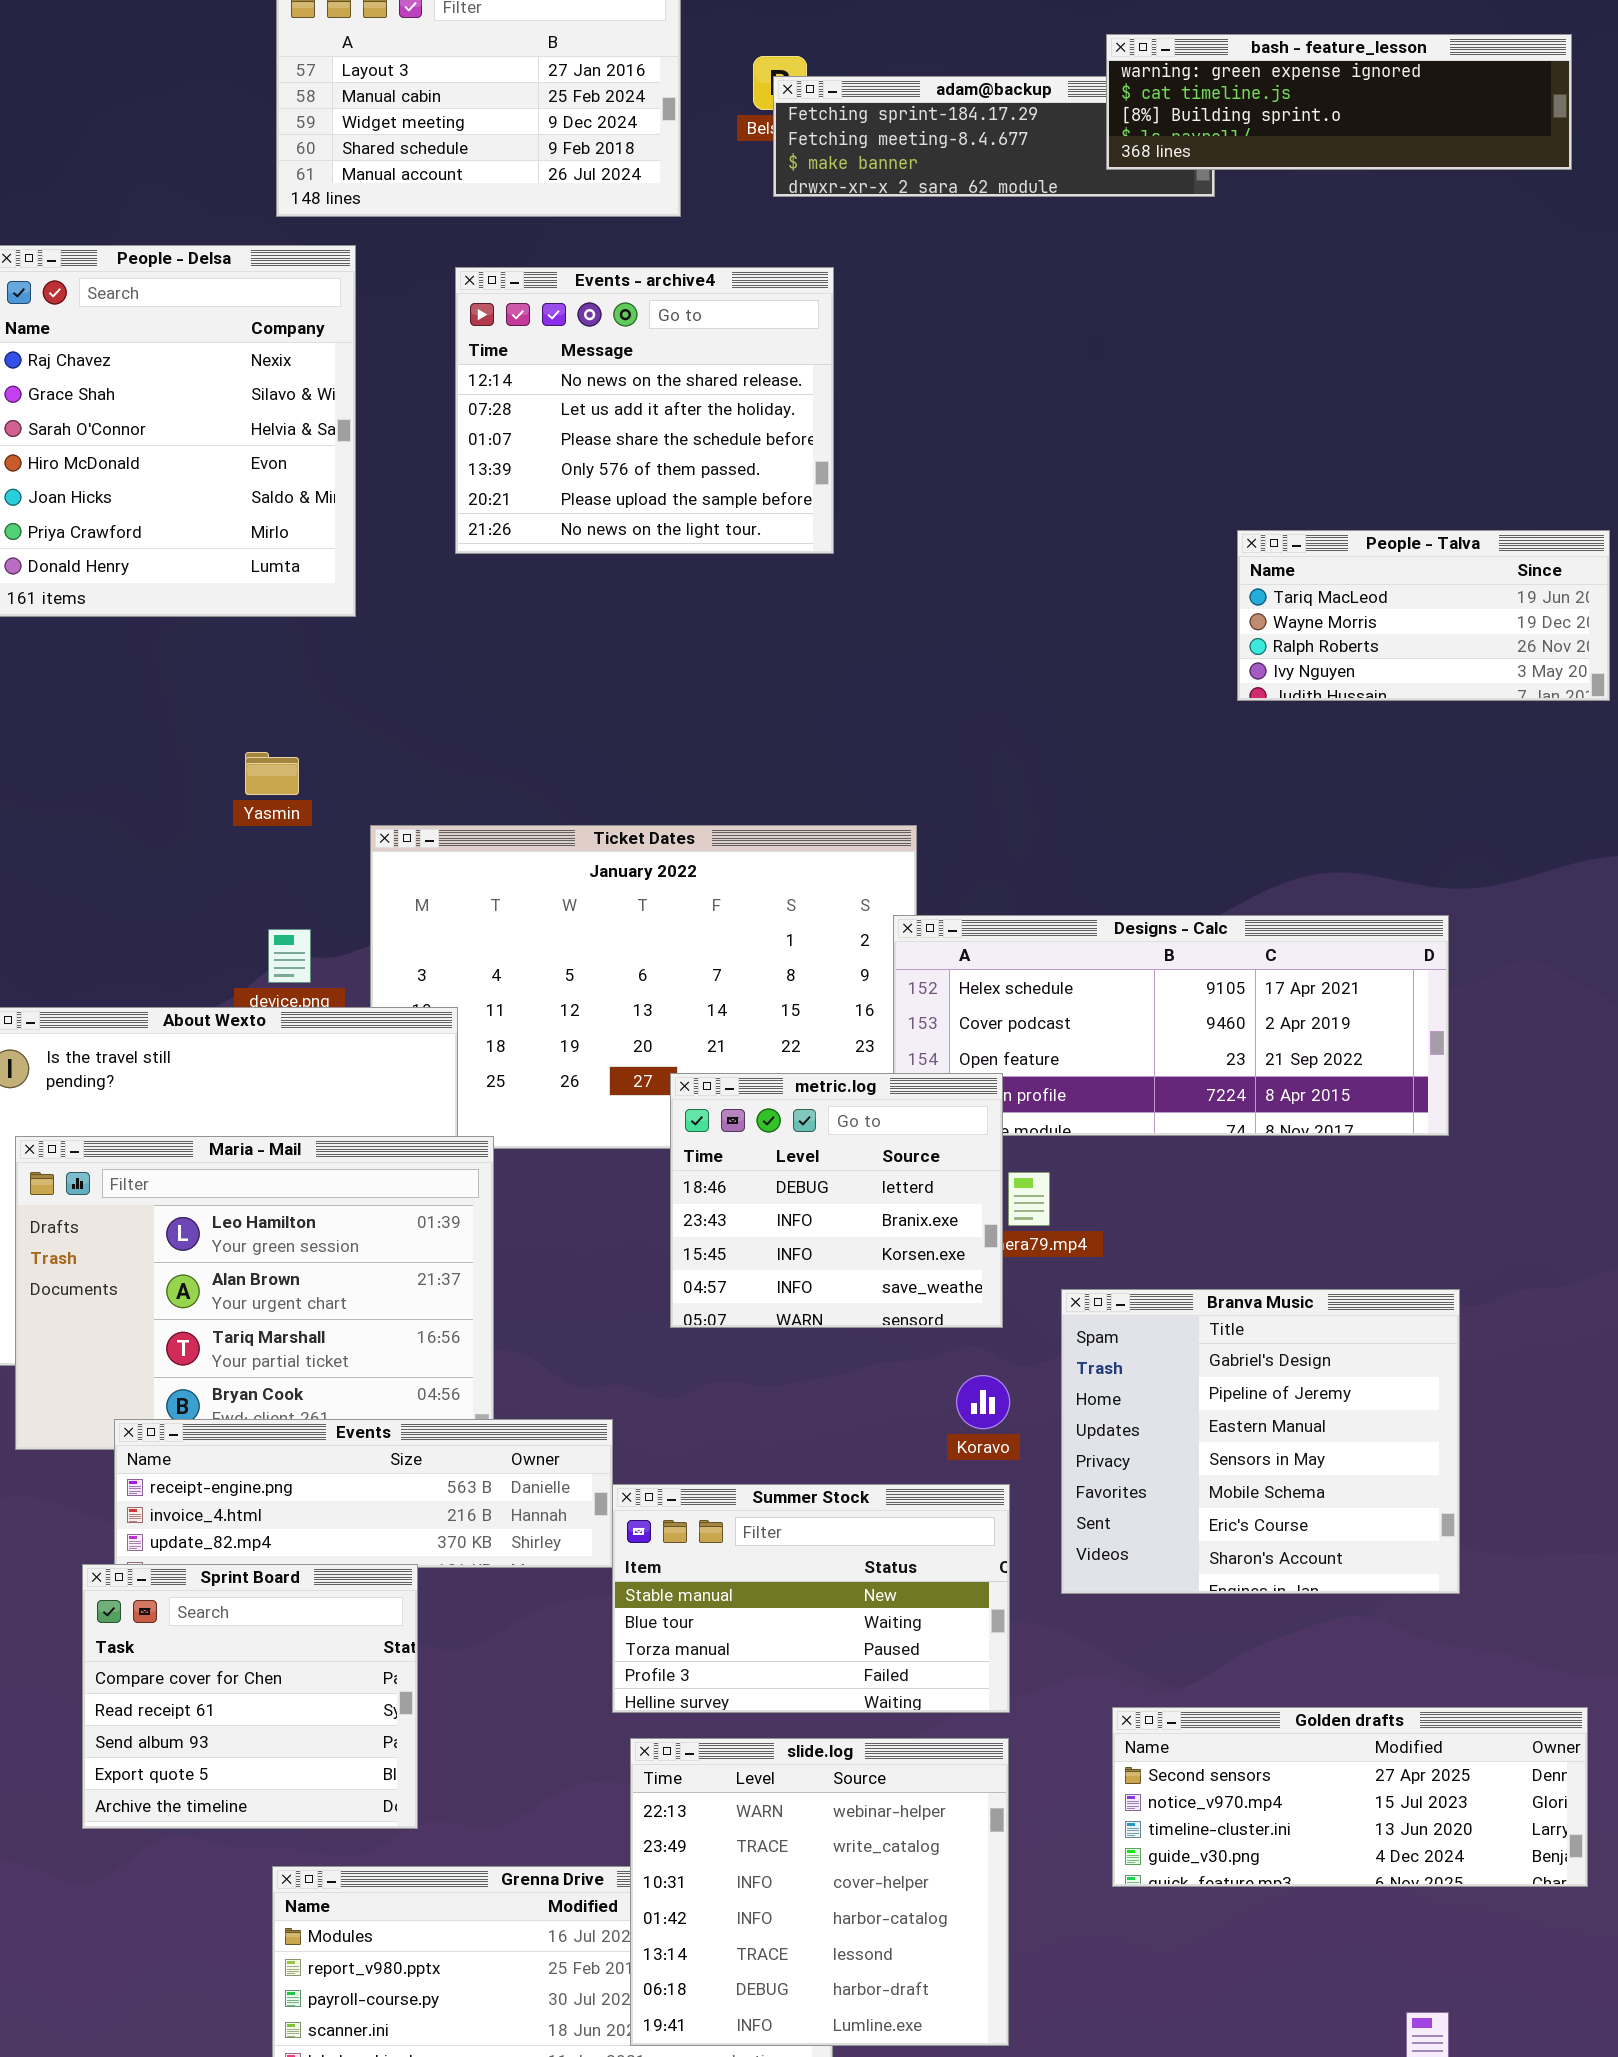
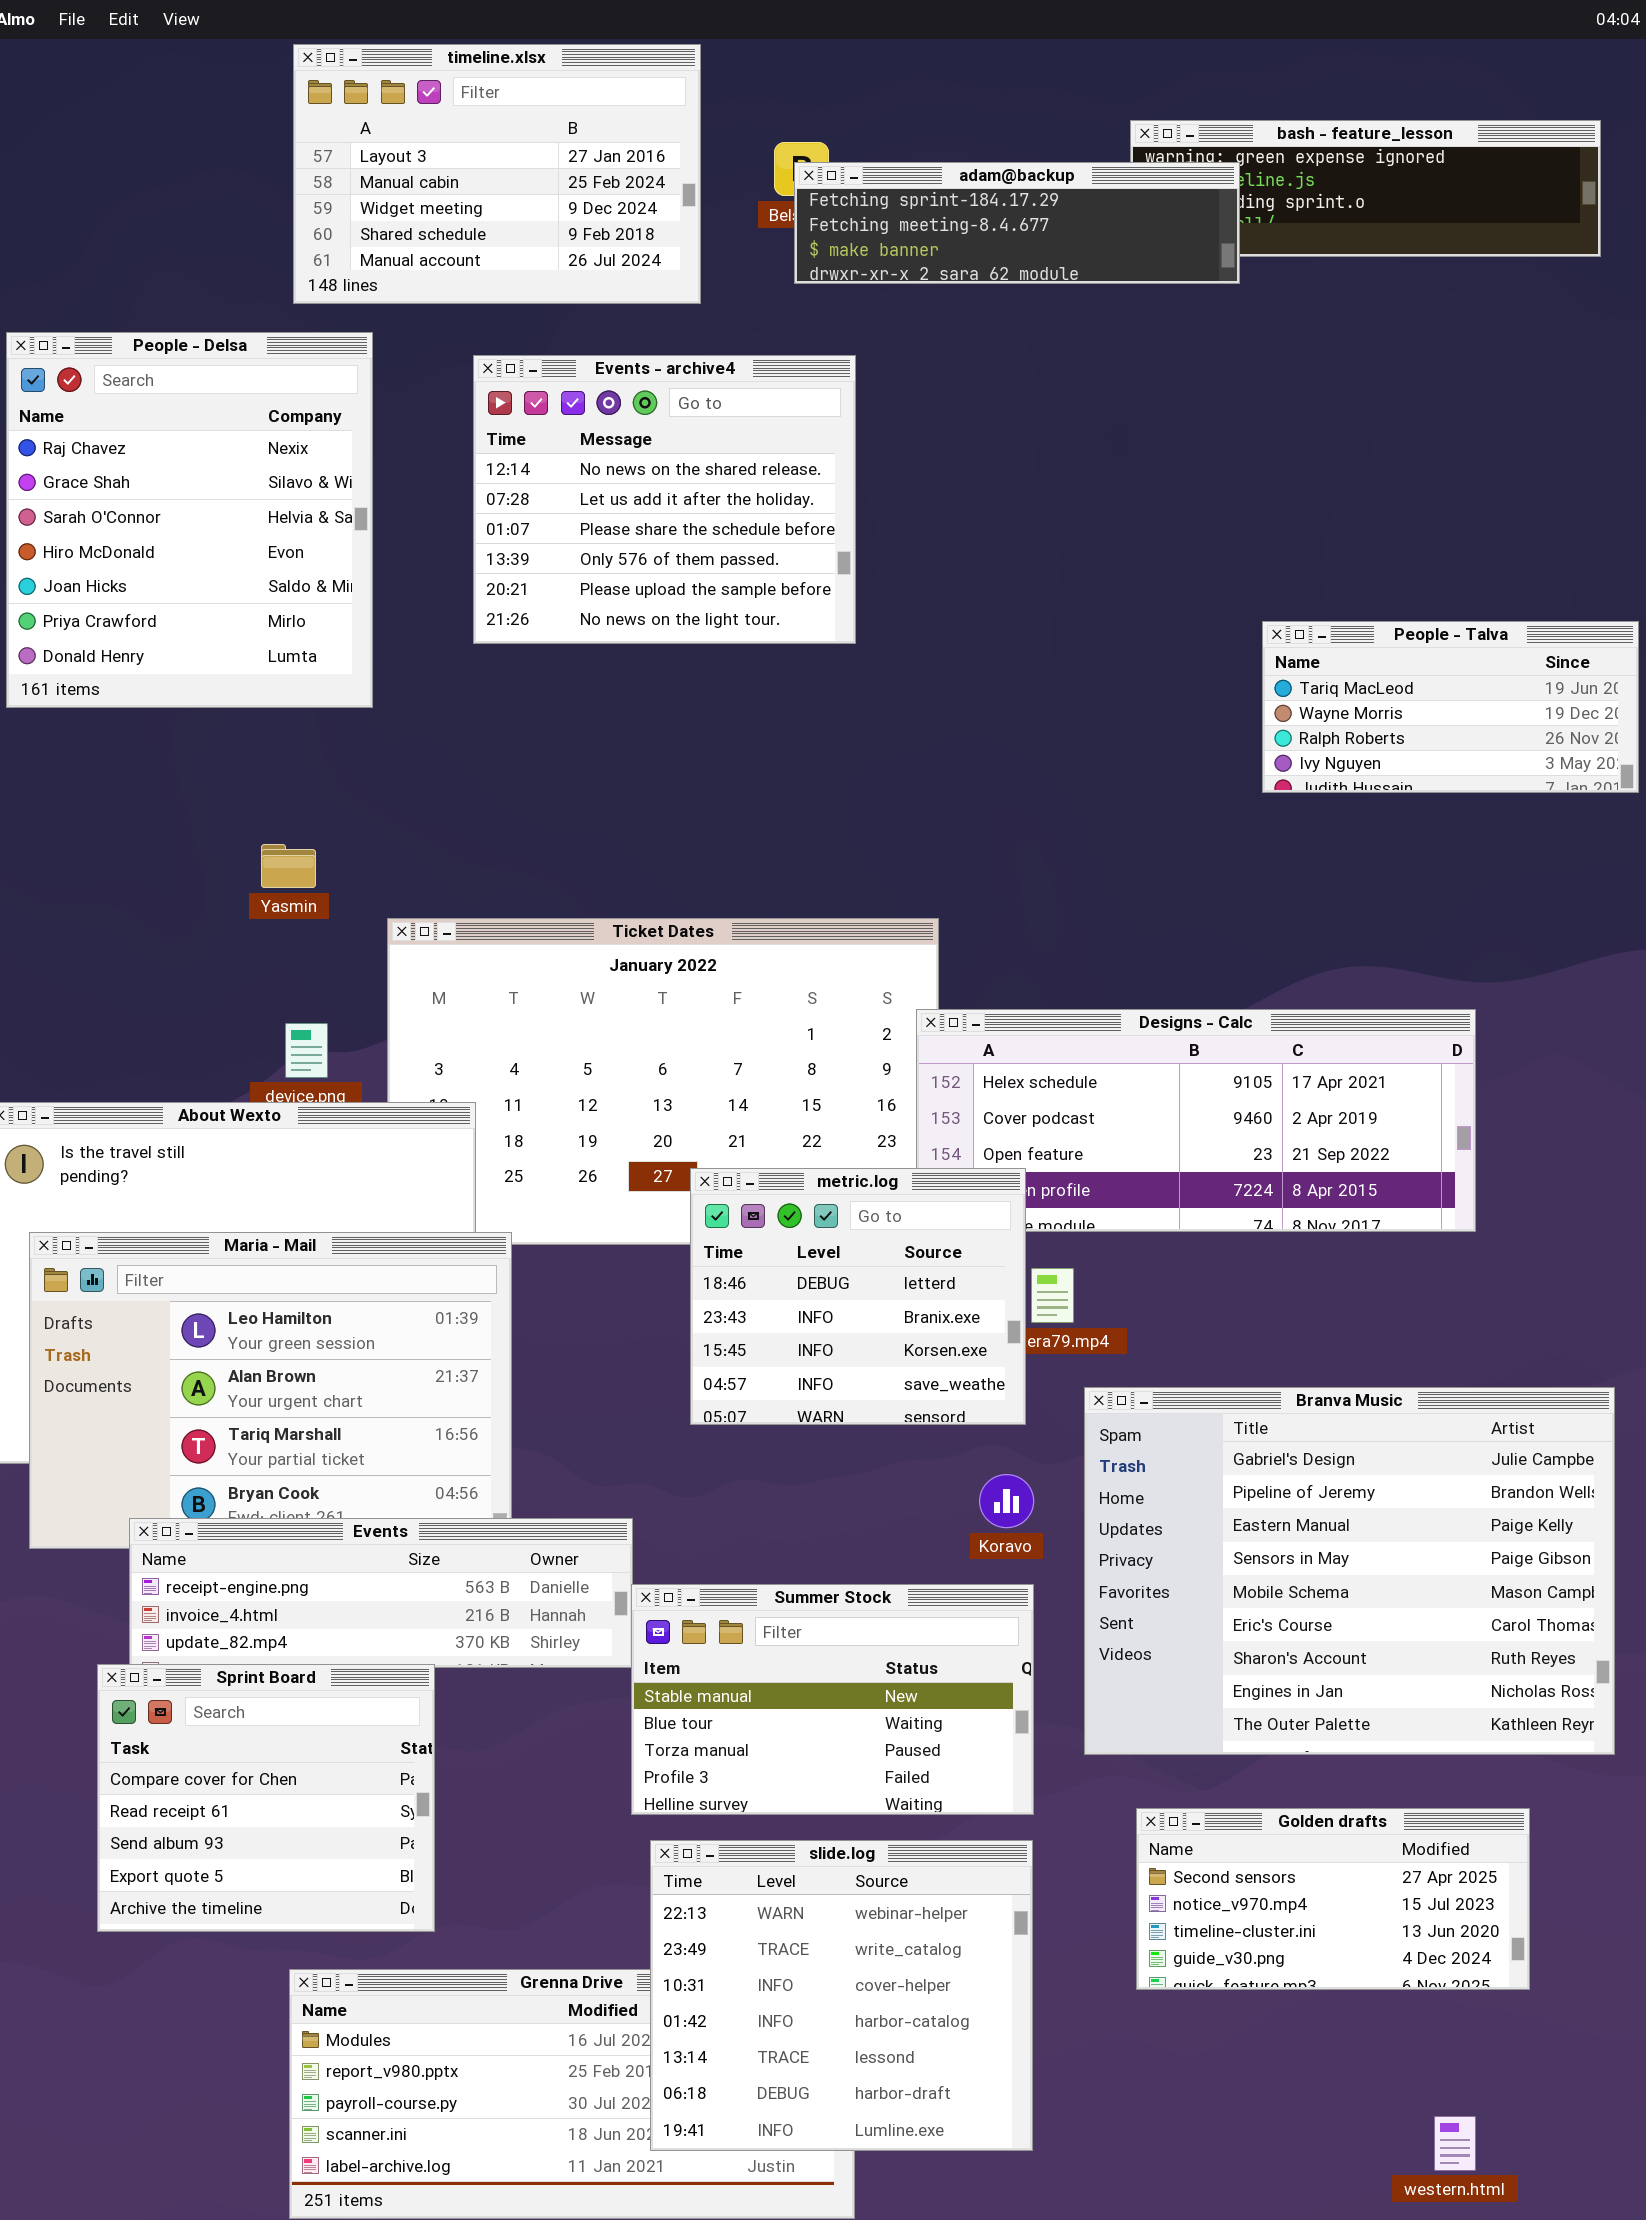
adam@backup: [773,76,1215,197] -> [794,162,1240,284], raised
Branva Music: [1061,1289,1460,1594] -> [1084,1387,1615,1755], resized
Golden drafts: [1112,1707,1588,1887] -> [1136,1808,1530,1990], resized

